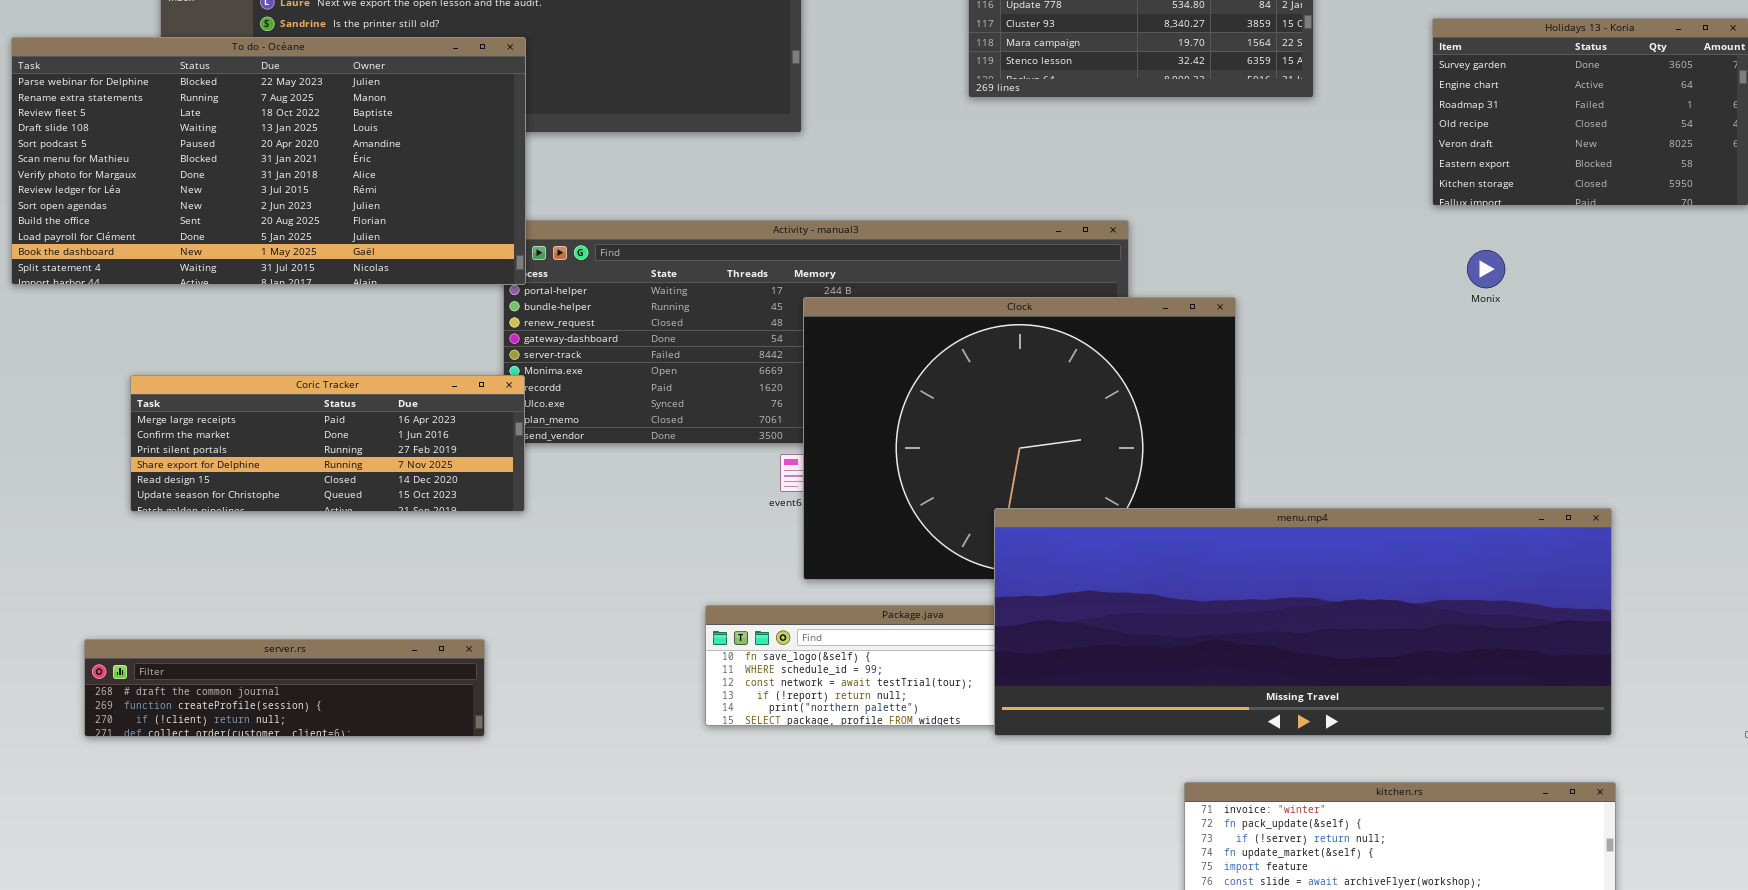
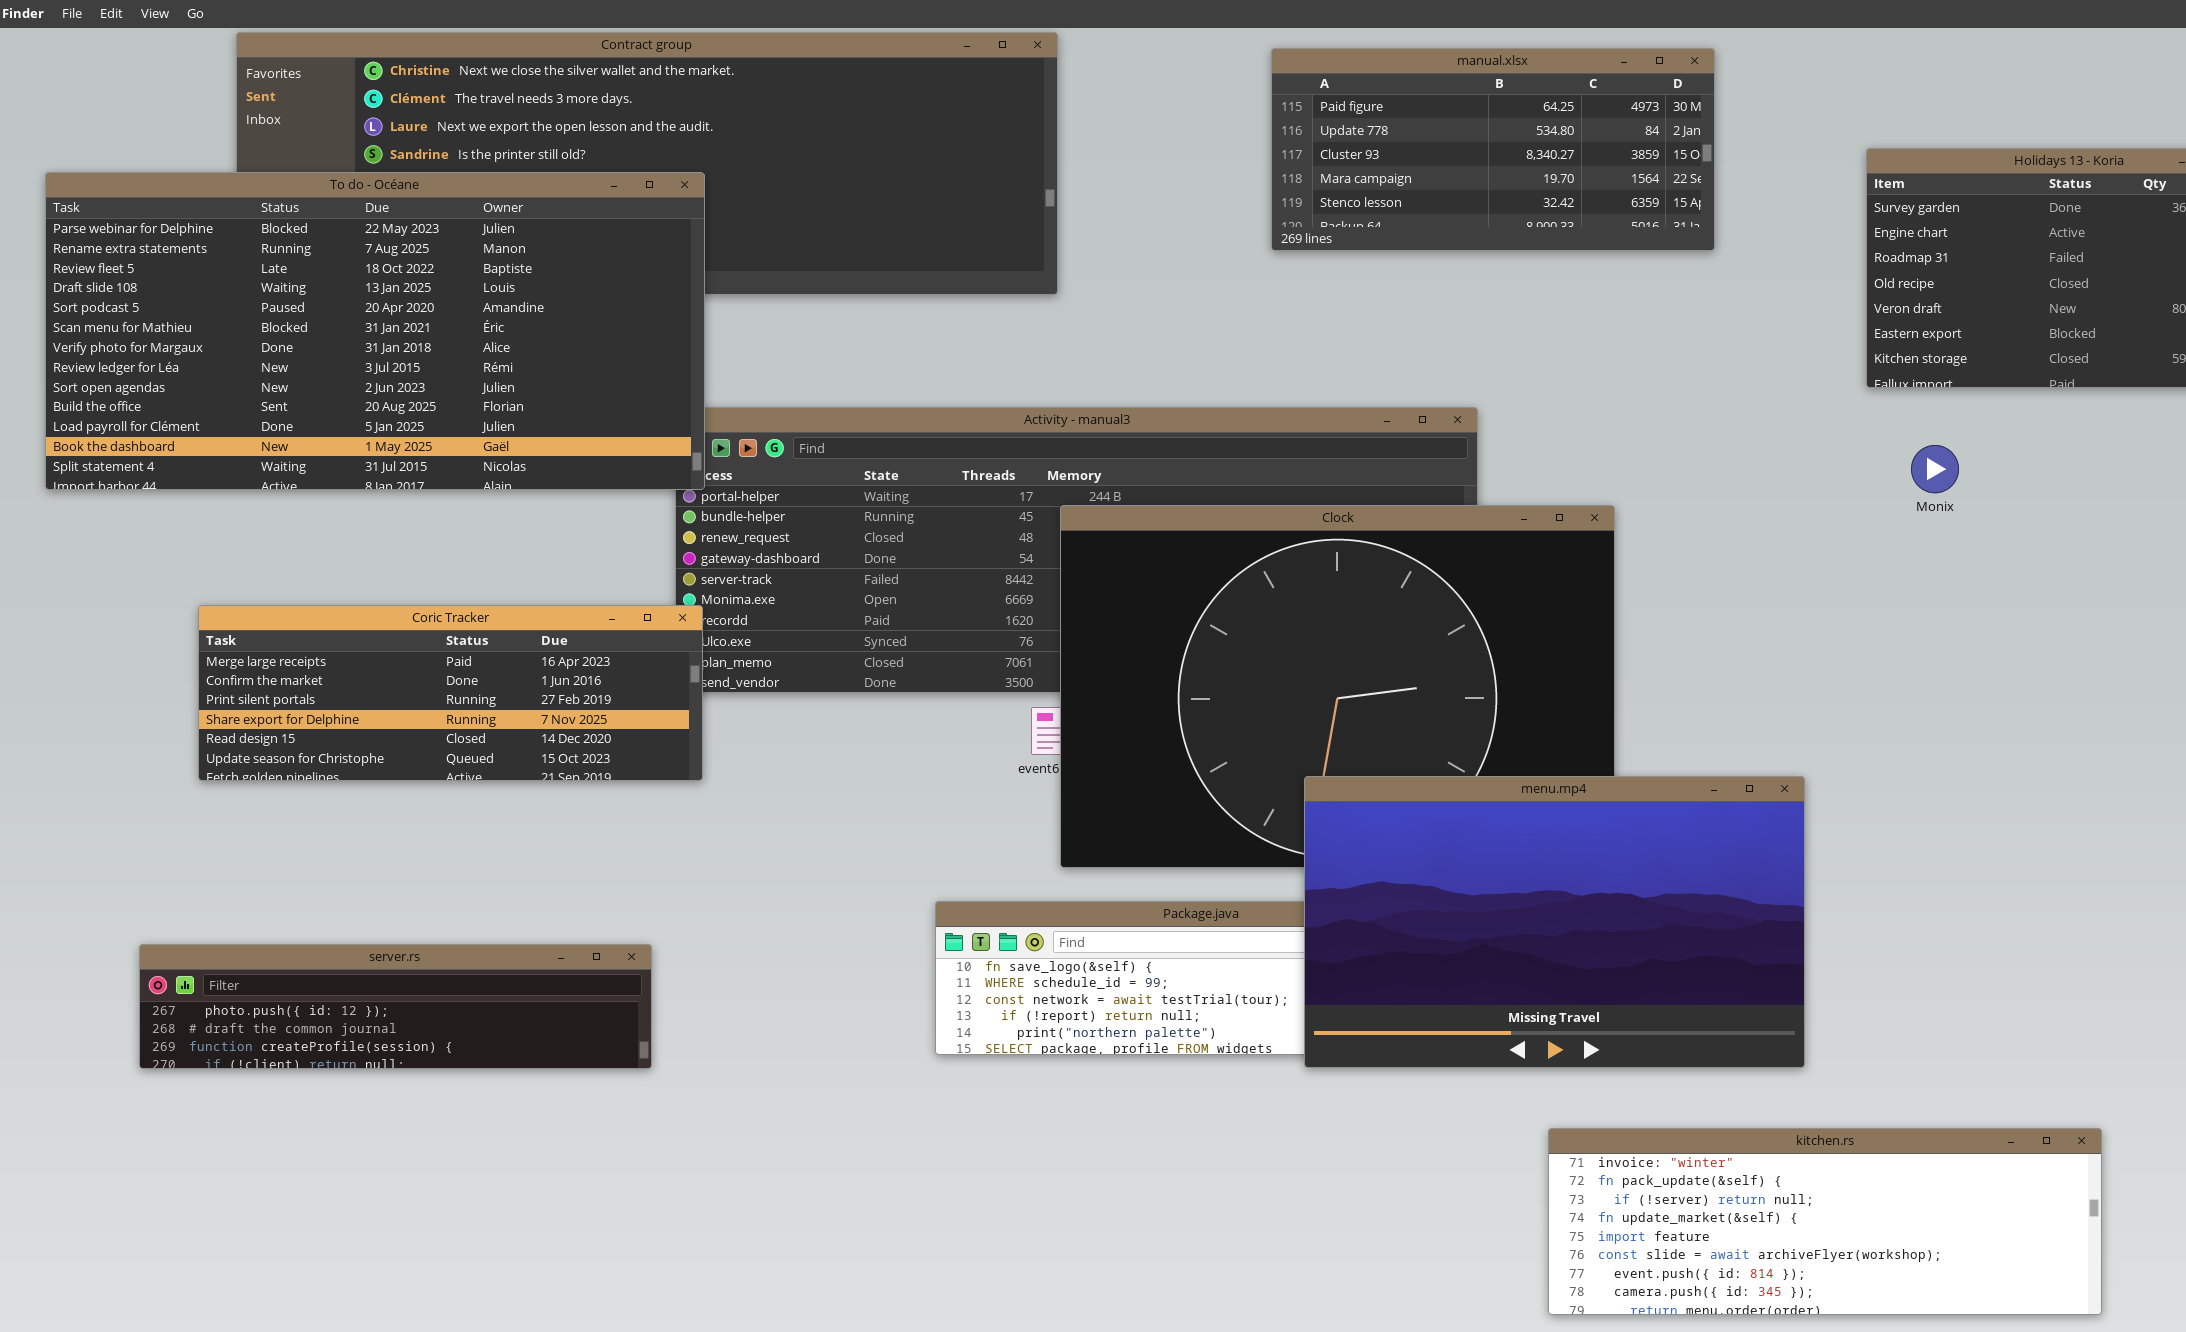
menu.mp4: [994,508,1612,736] -> [1304,776,1805,1068], resized
server.rs: [84,639,485,737] -> [139,944,652,1069], scrolled up 1 row

